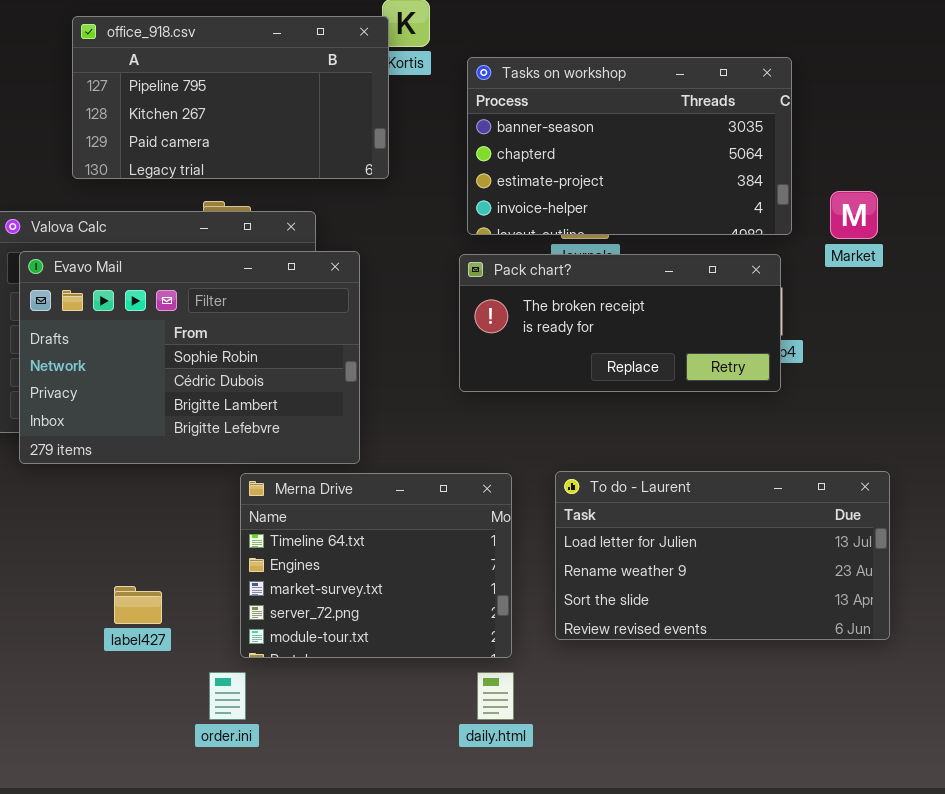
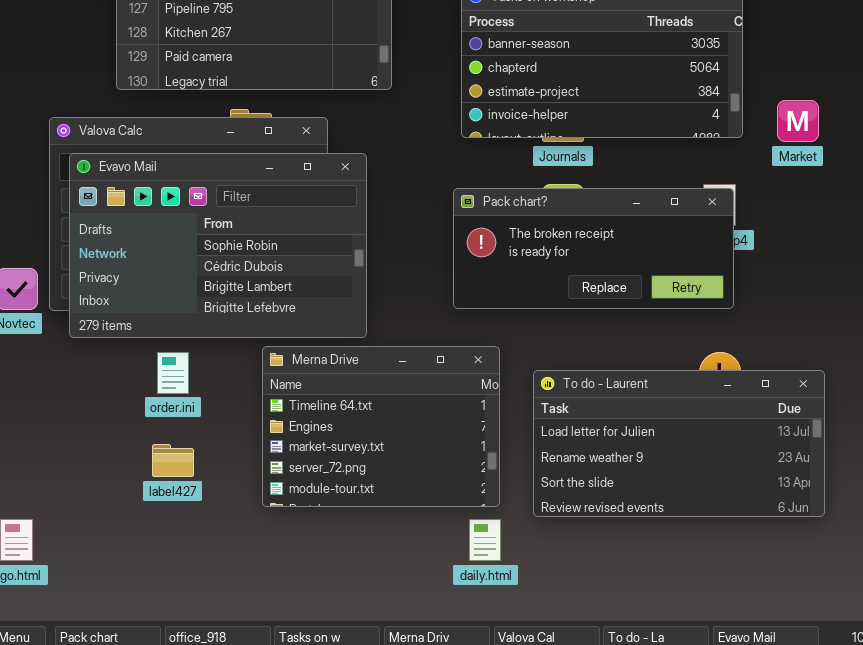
Pack chart?: [459,254,781,392] -> [453,188,734,309], moved
To do - Laurent: [555,471,890,640] -> [533,370,825,517], moved
order.ini: [209,672,246,720] -> [157,352,189,394], moved

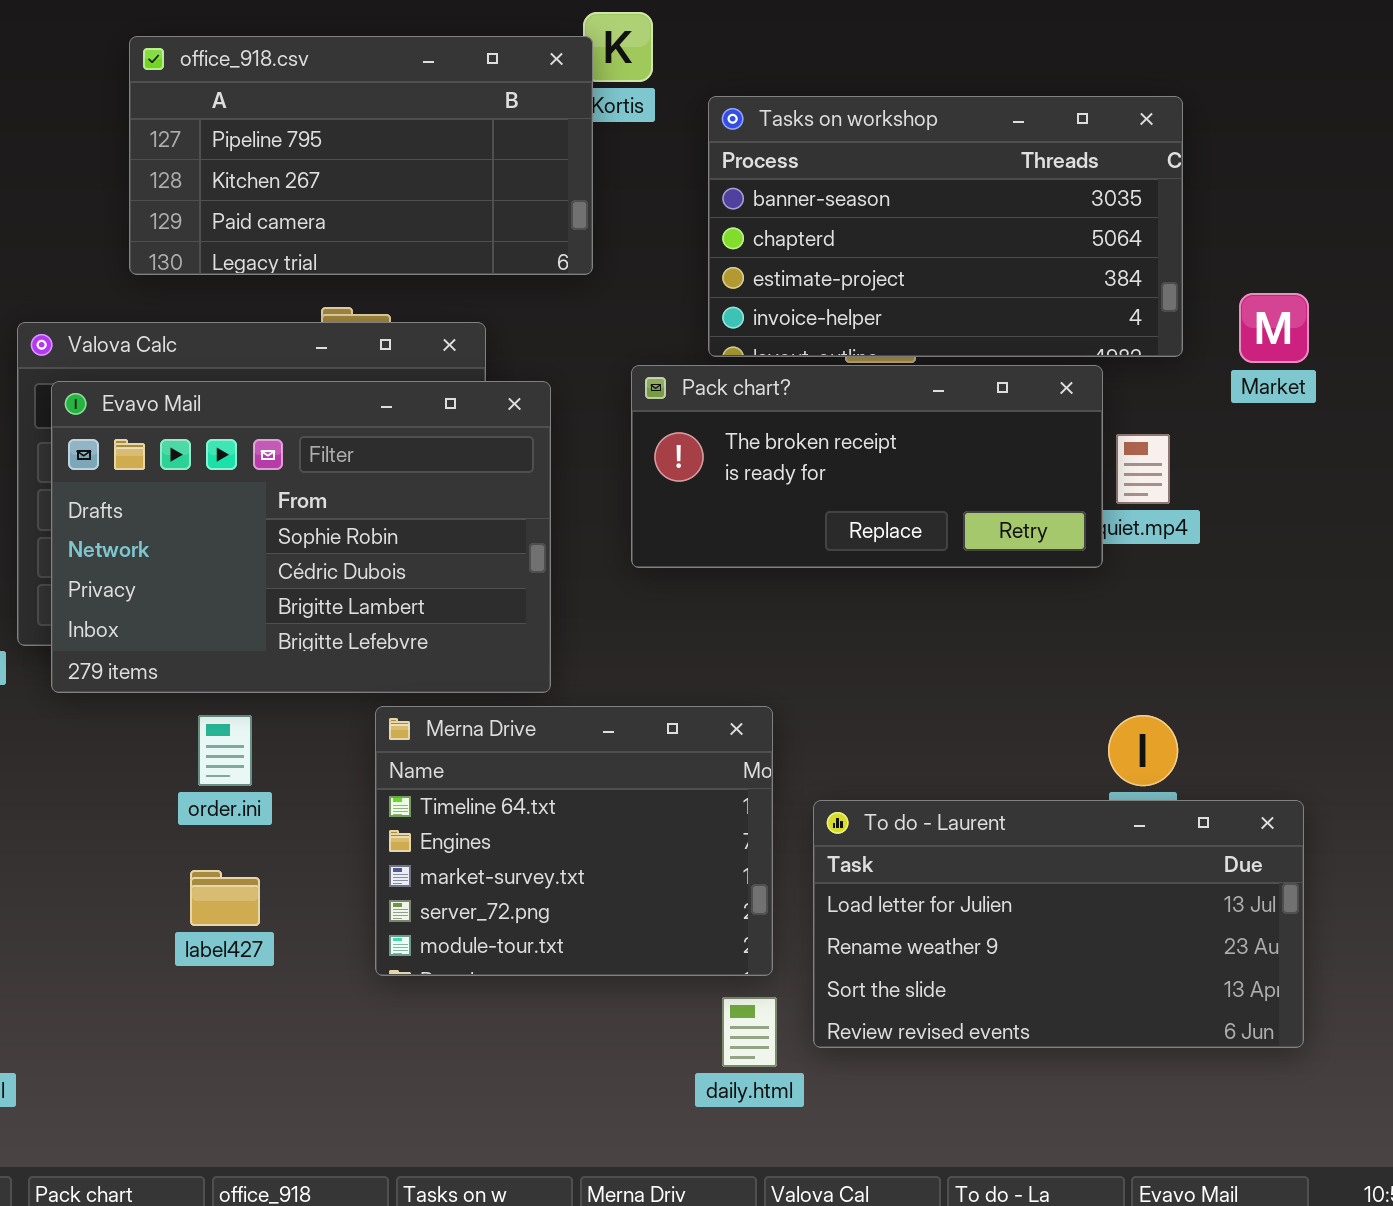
Pack chart?: [453,188,734,309] -> [631,365,1103,568], moved
To do - Laurent: [533,370,825,517] -> [813,800,1304,1048], moved

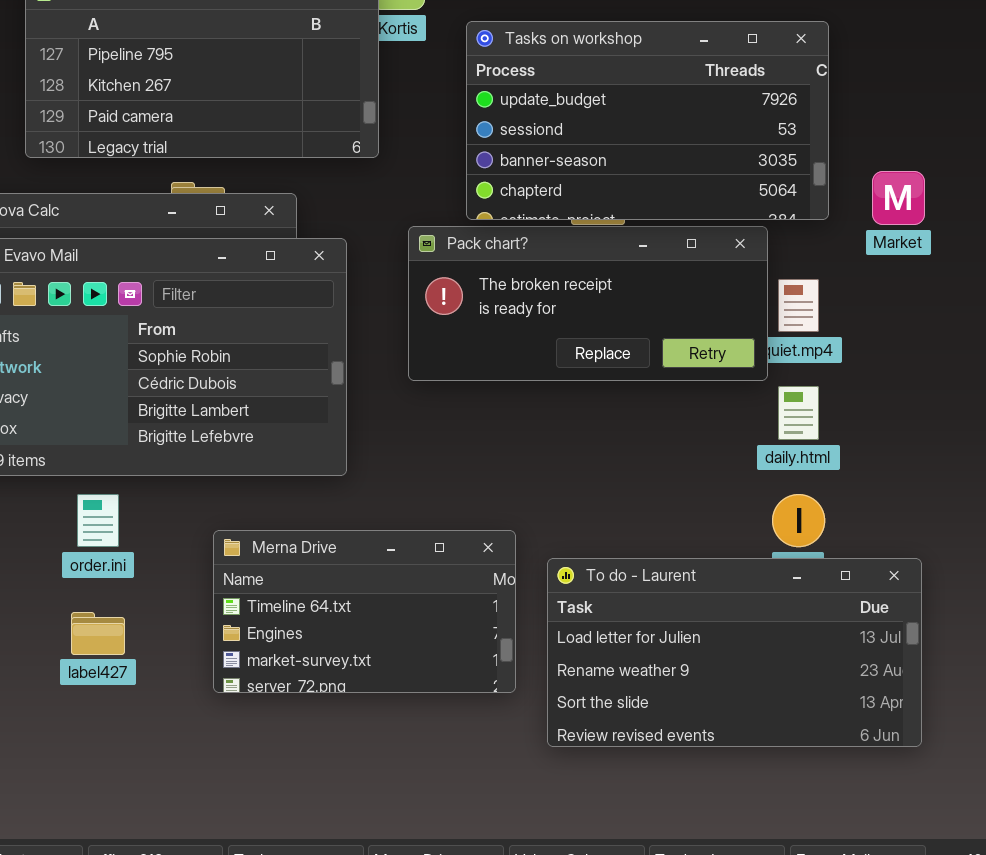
Tasks on workshop: [708,96,1183,357] -> [466,21,829,220], scrolled up 2 rows
Merna Drive: [375,706,773,976] -> [213,530,516,693], resized
daily.html: [722,997,777,1067] -> [778,386,819,440], moved

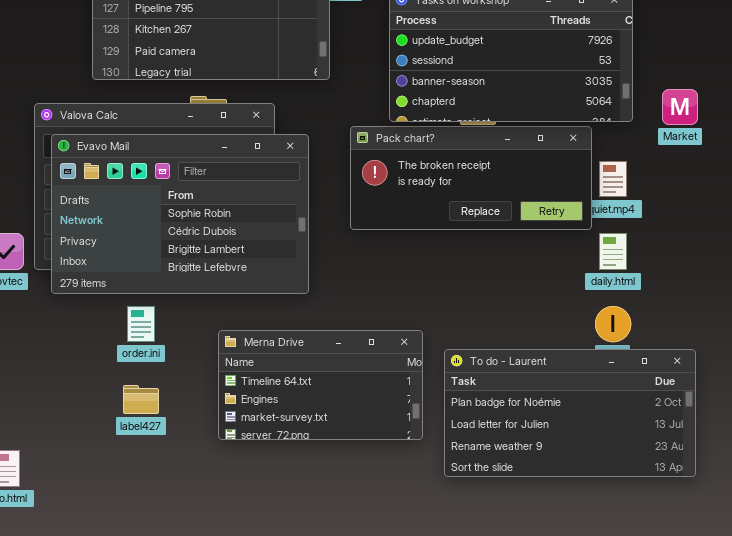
To do - Laurent: [547,558,922,747] -> [444,349,696,477], scrolled up 1 row

